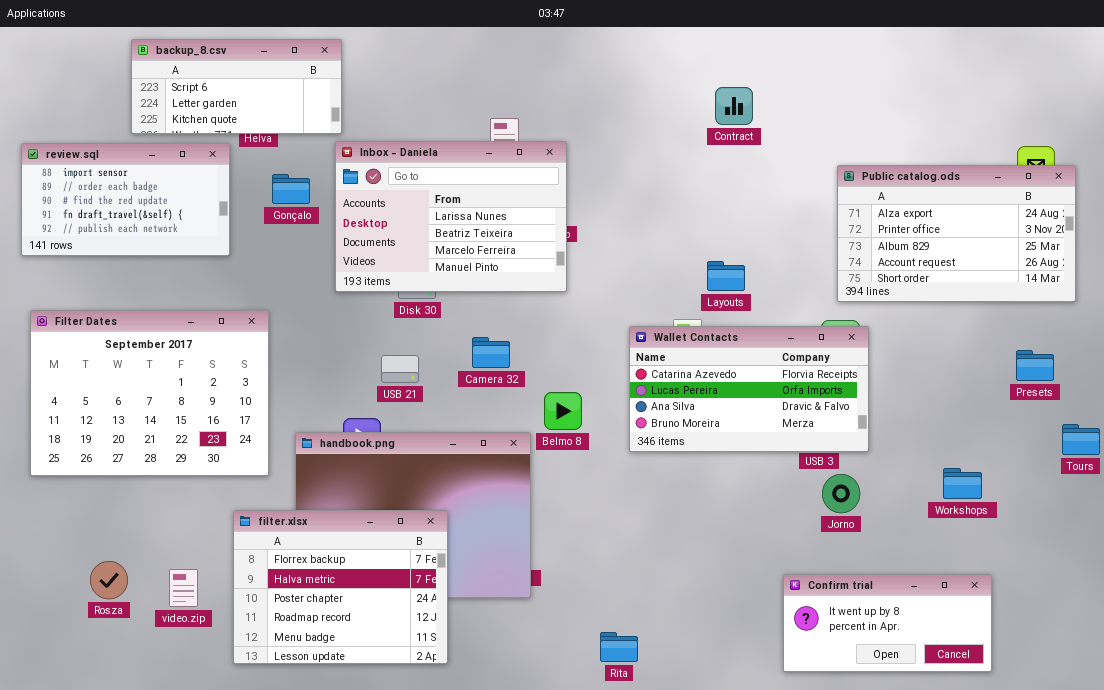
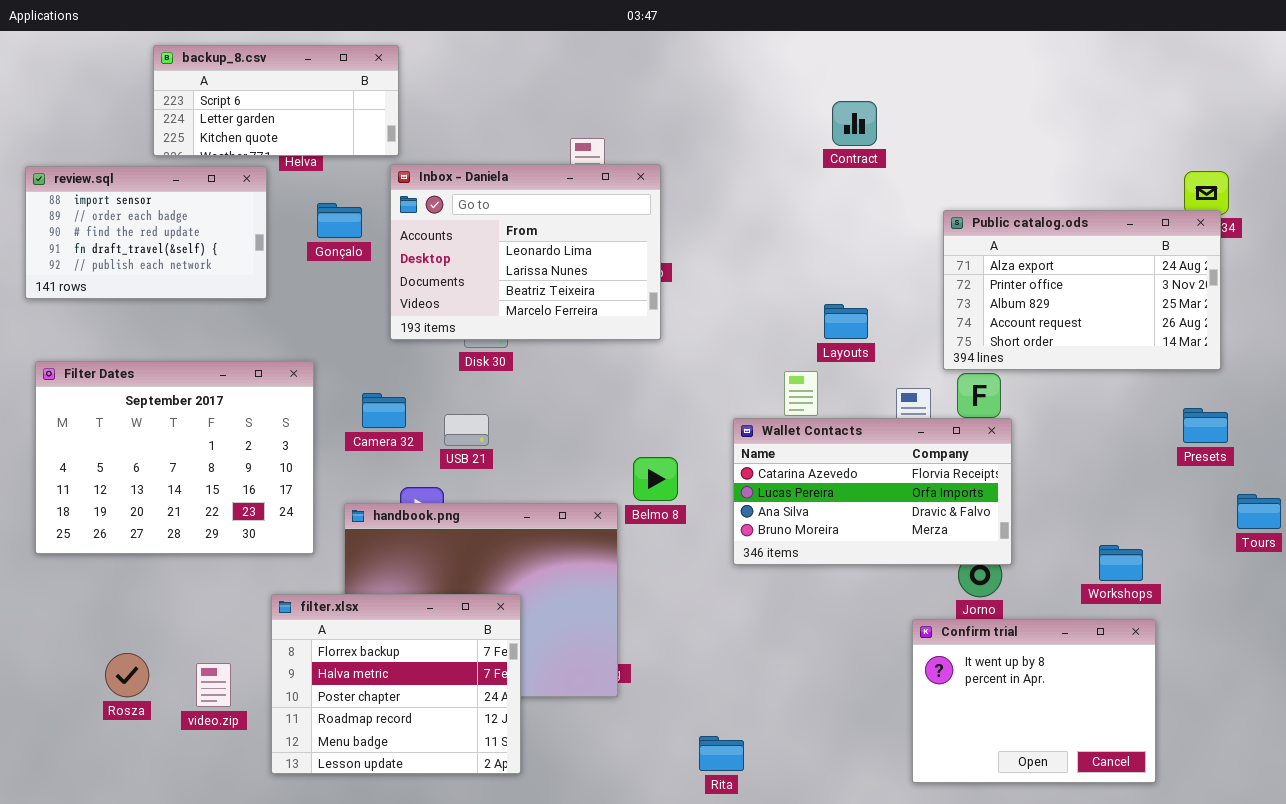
Inbox - Daniela: [335,141,567,292] -> [390,164,661,340], scrolled up 1 row
Public catalog.ods: [837,165,1076,302] -> [943,210,1221,370], moved
Wallet Contacts: [629,326,869,452] -> [733,418,1012,565], moved
Camera 32: [472,337,510,368] -> [362,393,406,428], moved
Confirm trial: [783,574,992,672] -> [912,619,1156,783], resized

